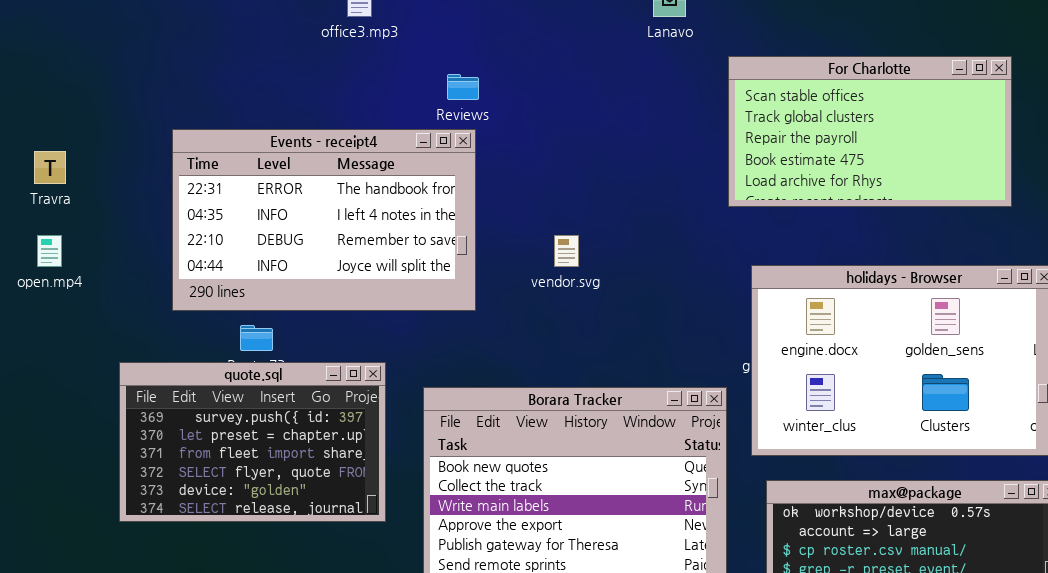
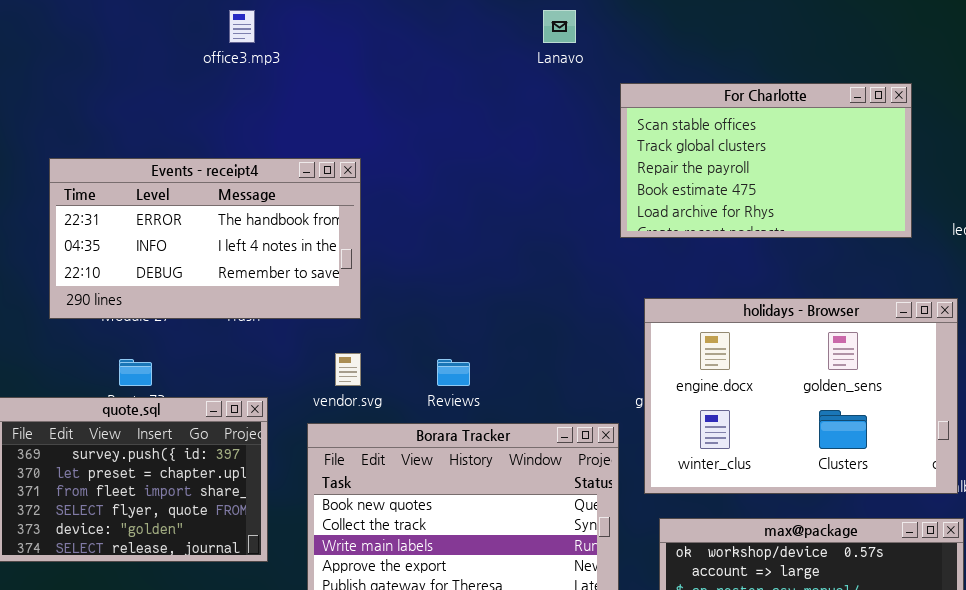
Reviews: [447,74,479,100] -> [437,359,470,386], moved
Events - receipt4: [172,129,476,311] -> [49,158,361,319], resized
vendor.svg: [554,235,579,267] -> [335,353,361,386], moved

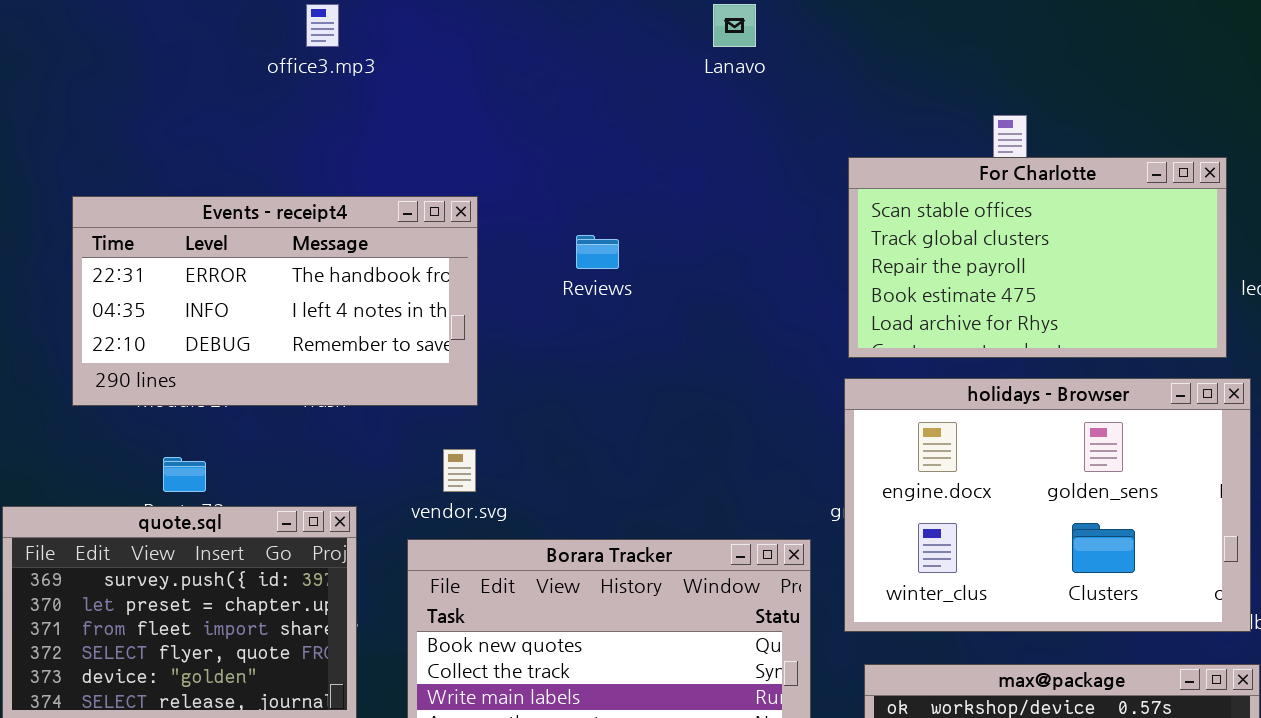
For Charlotte: [620,83,912,238] -> [848,157,1227,358], moved
Reviews: [437,359,470,386] -> [576,235,619,269], moved

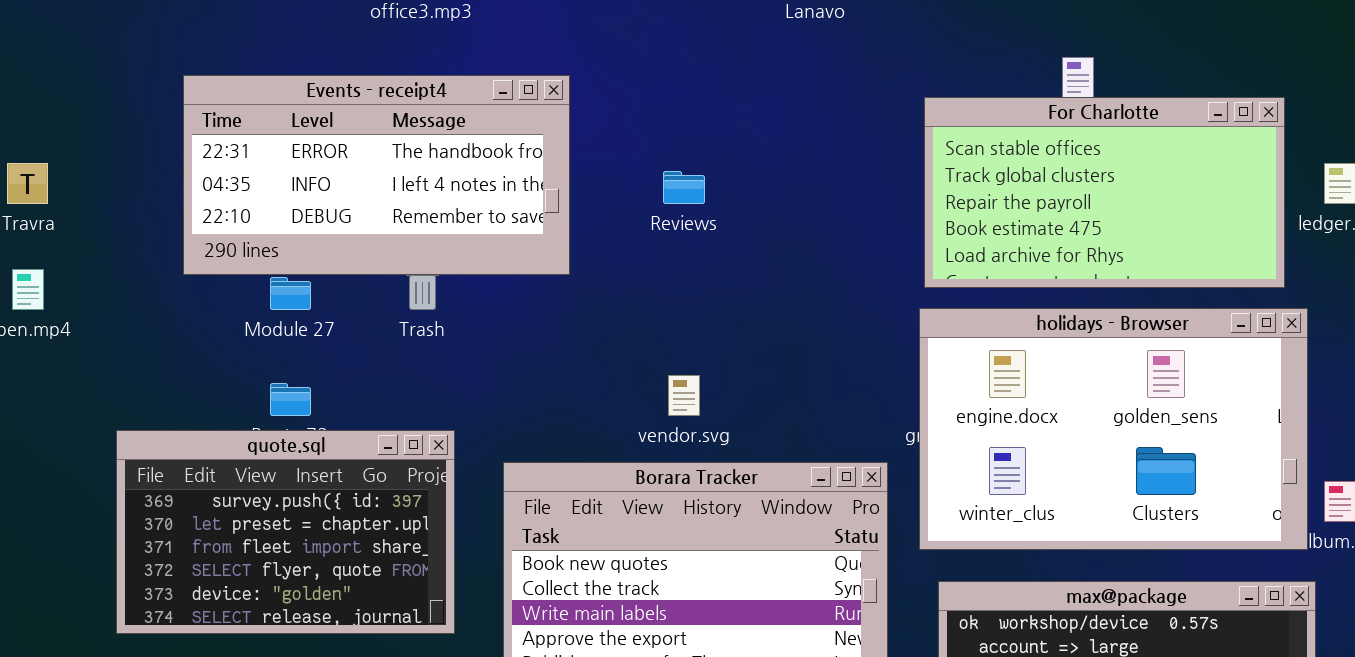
Events - receipt4: [72,196,478,406] -> [183,75,570,275], moved
vendor.svg: [443,449,476,492] -> [668,375,700,416], moved

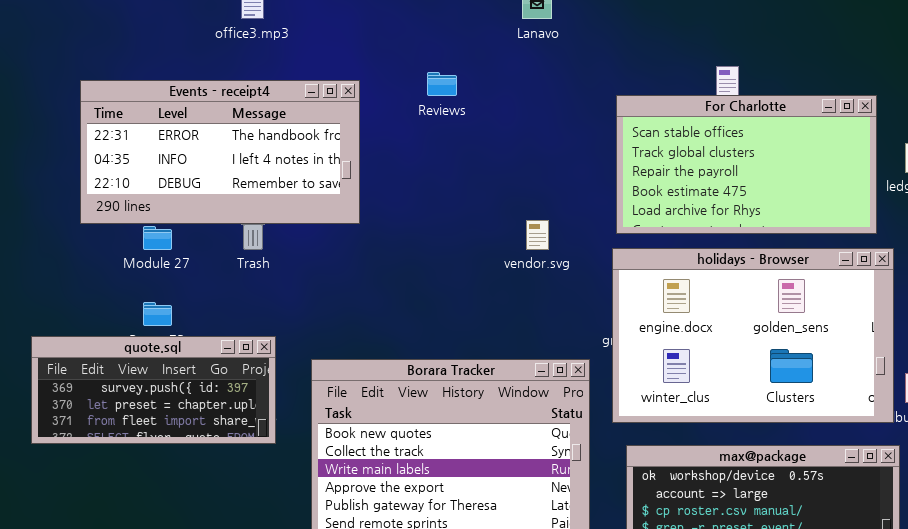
Reviews: [663,171,705,204] -> [427,72,457,96], moved
vendor.svg: [668,375,700,416] -> [526,220,549,250], moved
quote.sql: [116,430,455,634] -> [31,336,276,444], resized

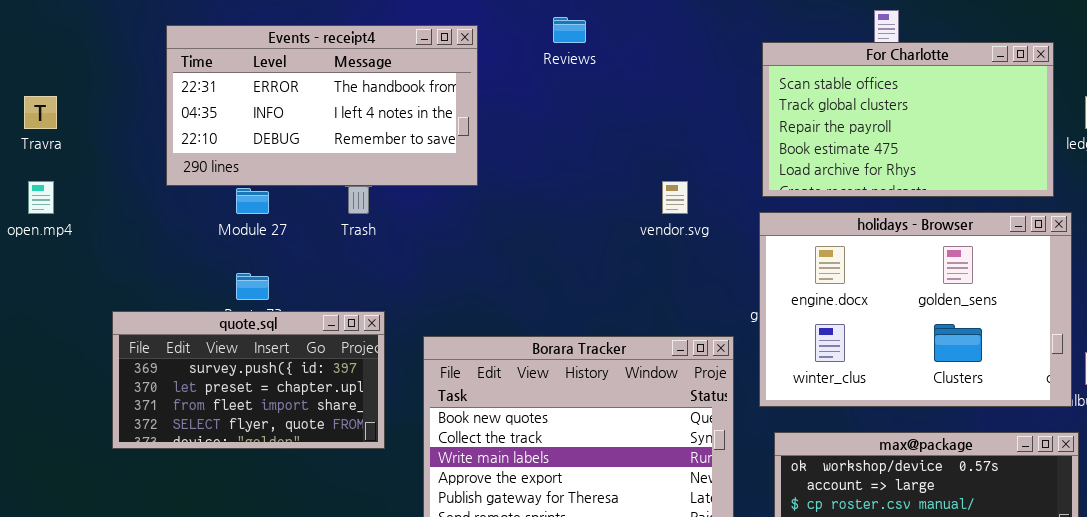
quote.sql: [31,336,276,444] -> [112,311,385,449], resized

